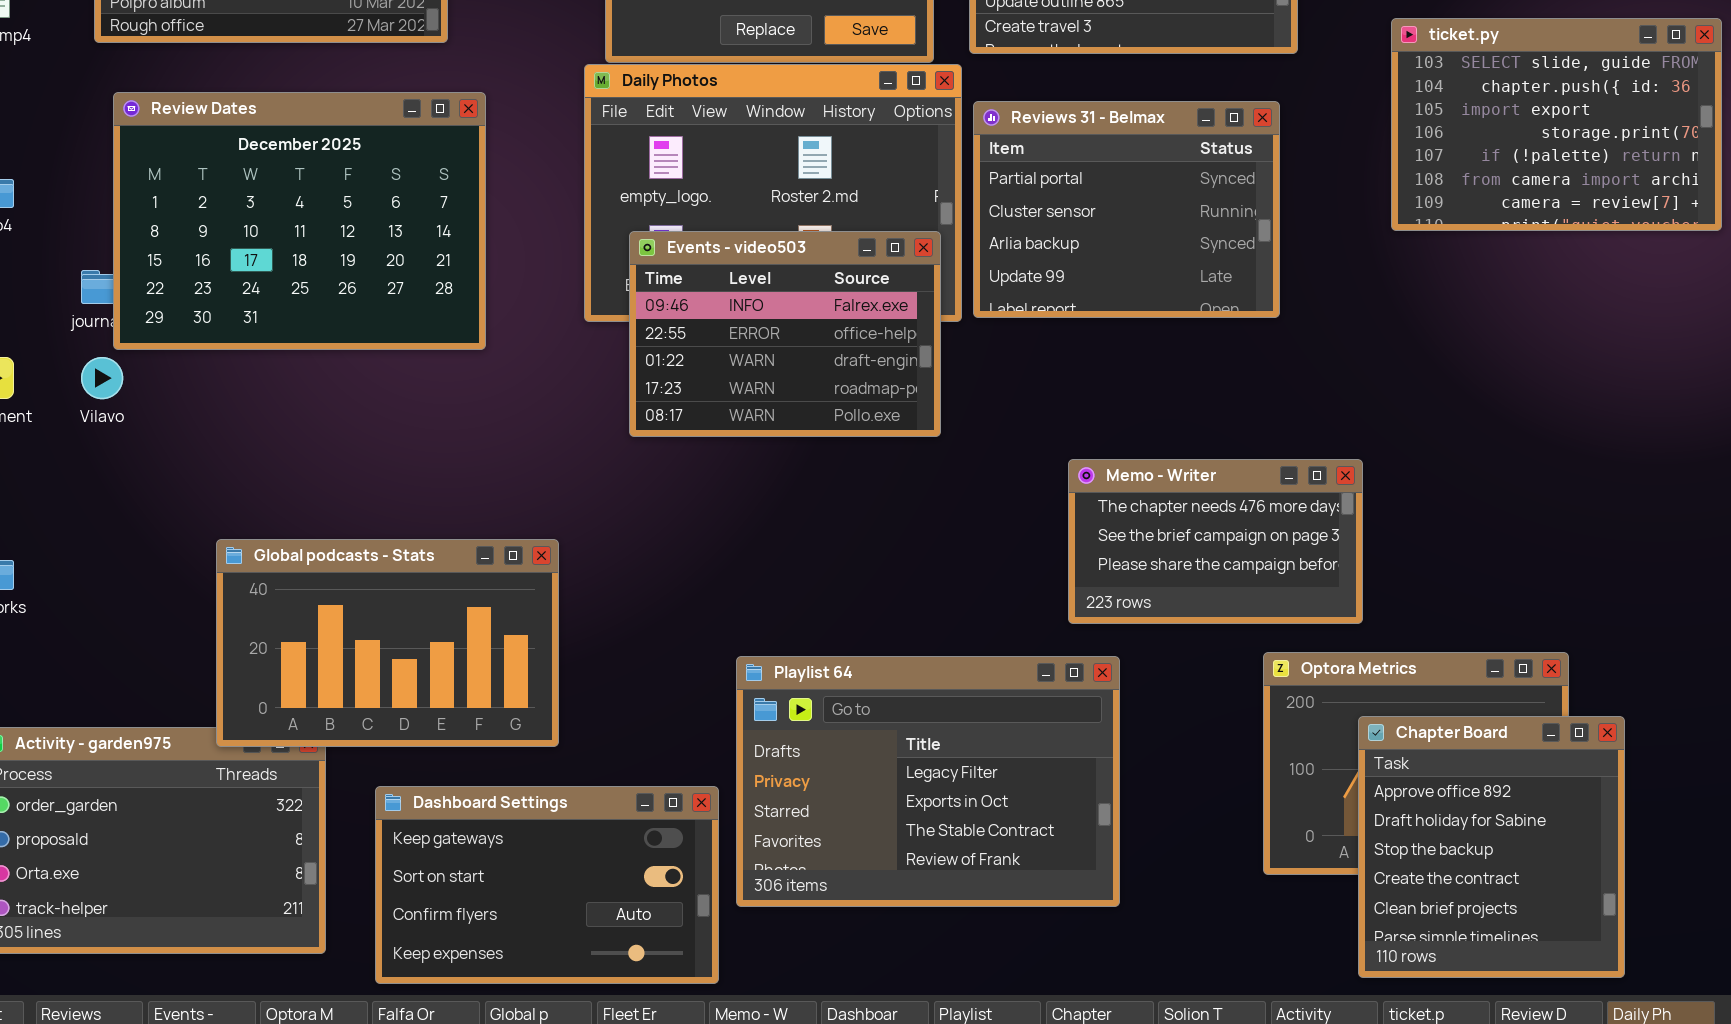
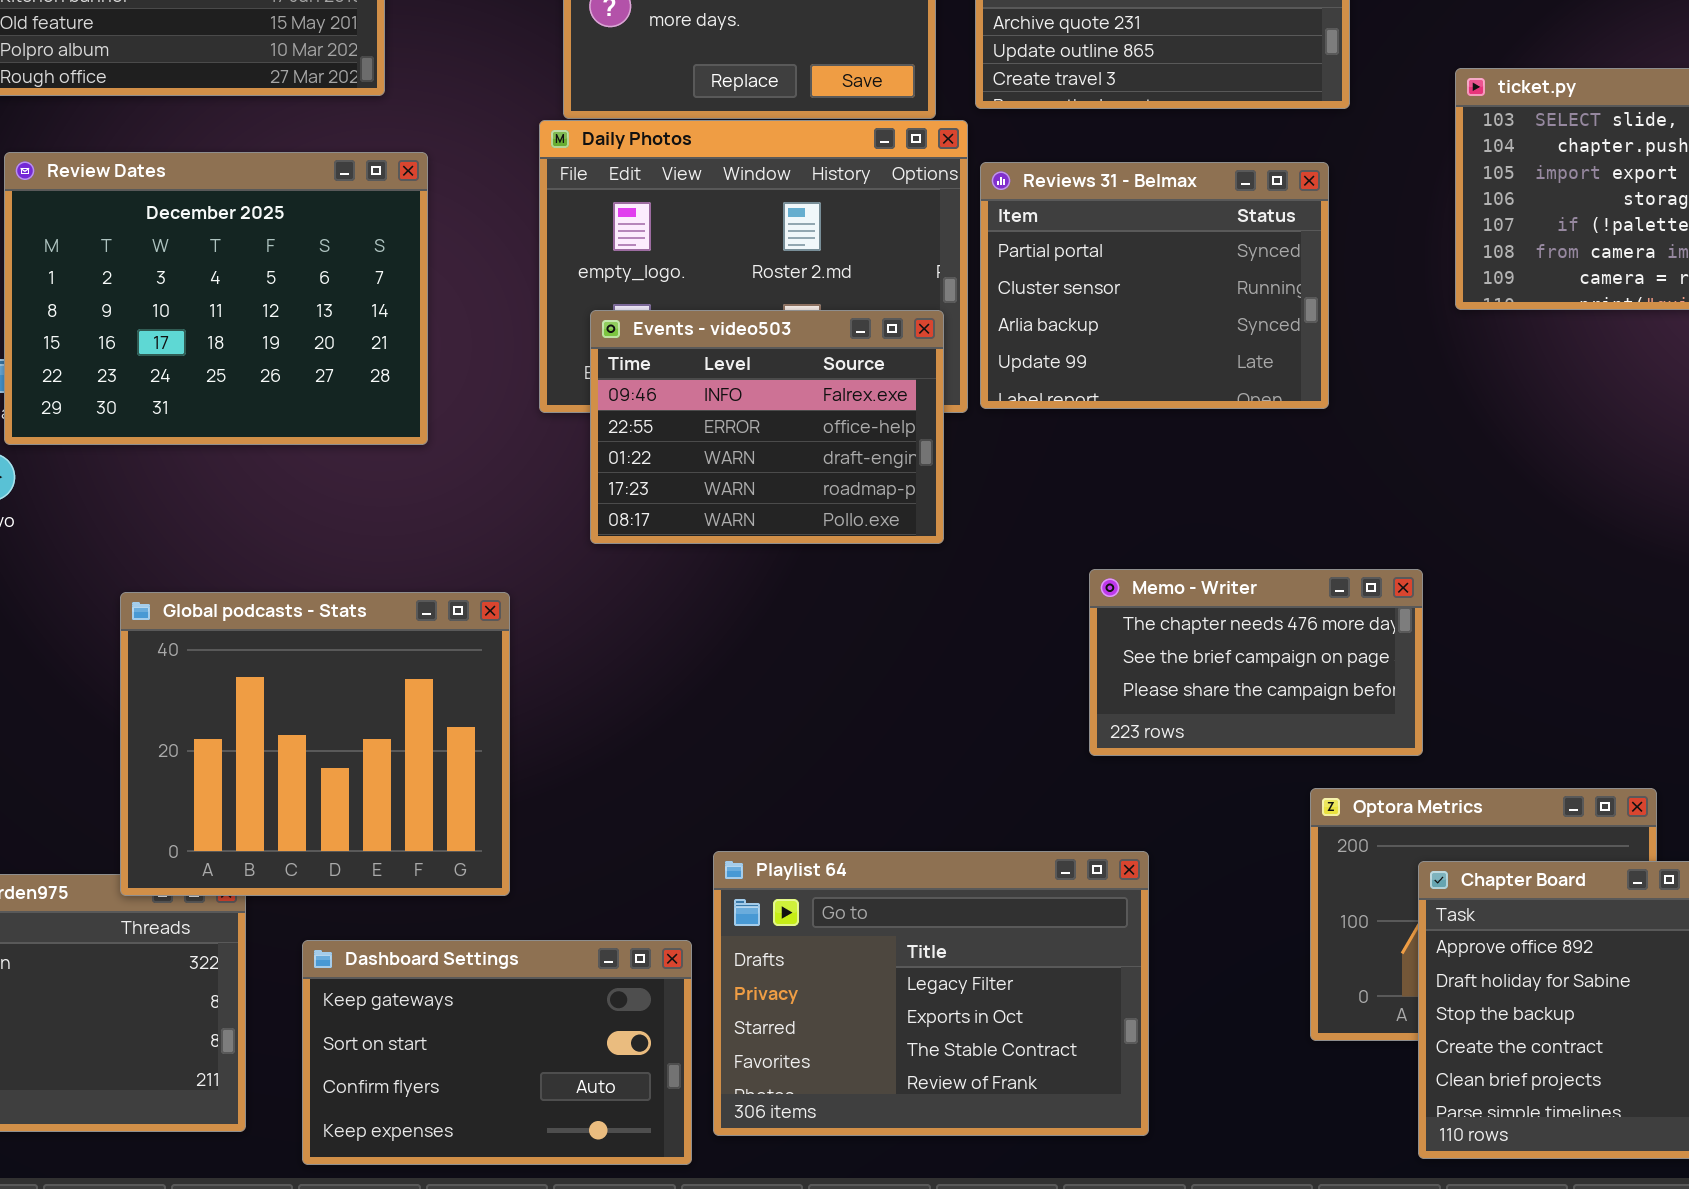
Global podcasts - Stats: [216,539,559,747] -> [120,592,510,896], resized
Playlist 64: [736,656,1120,907] -> [713,851,1149,1136], moved

